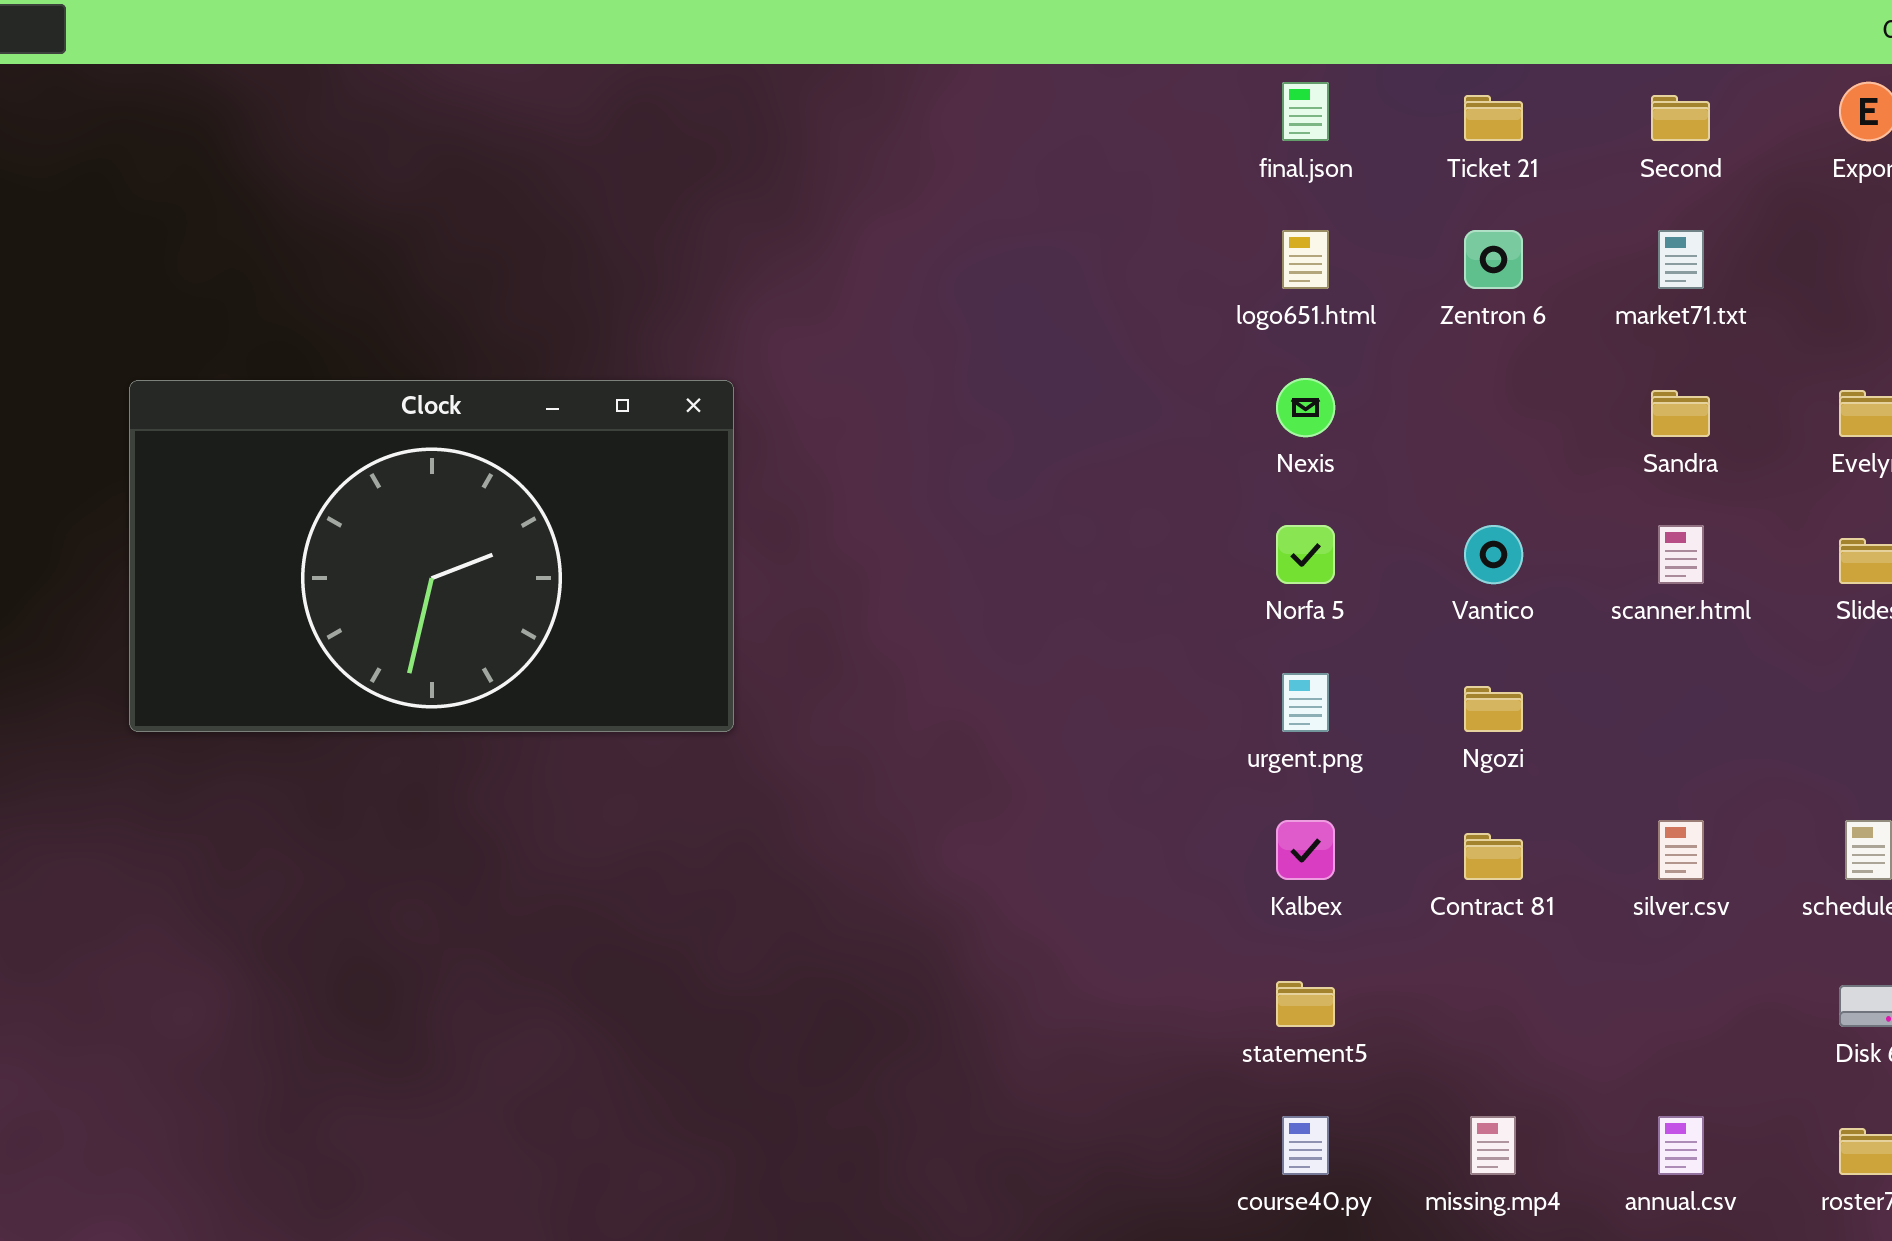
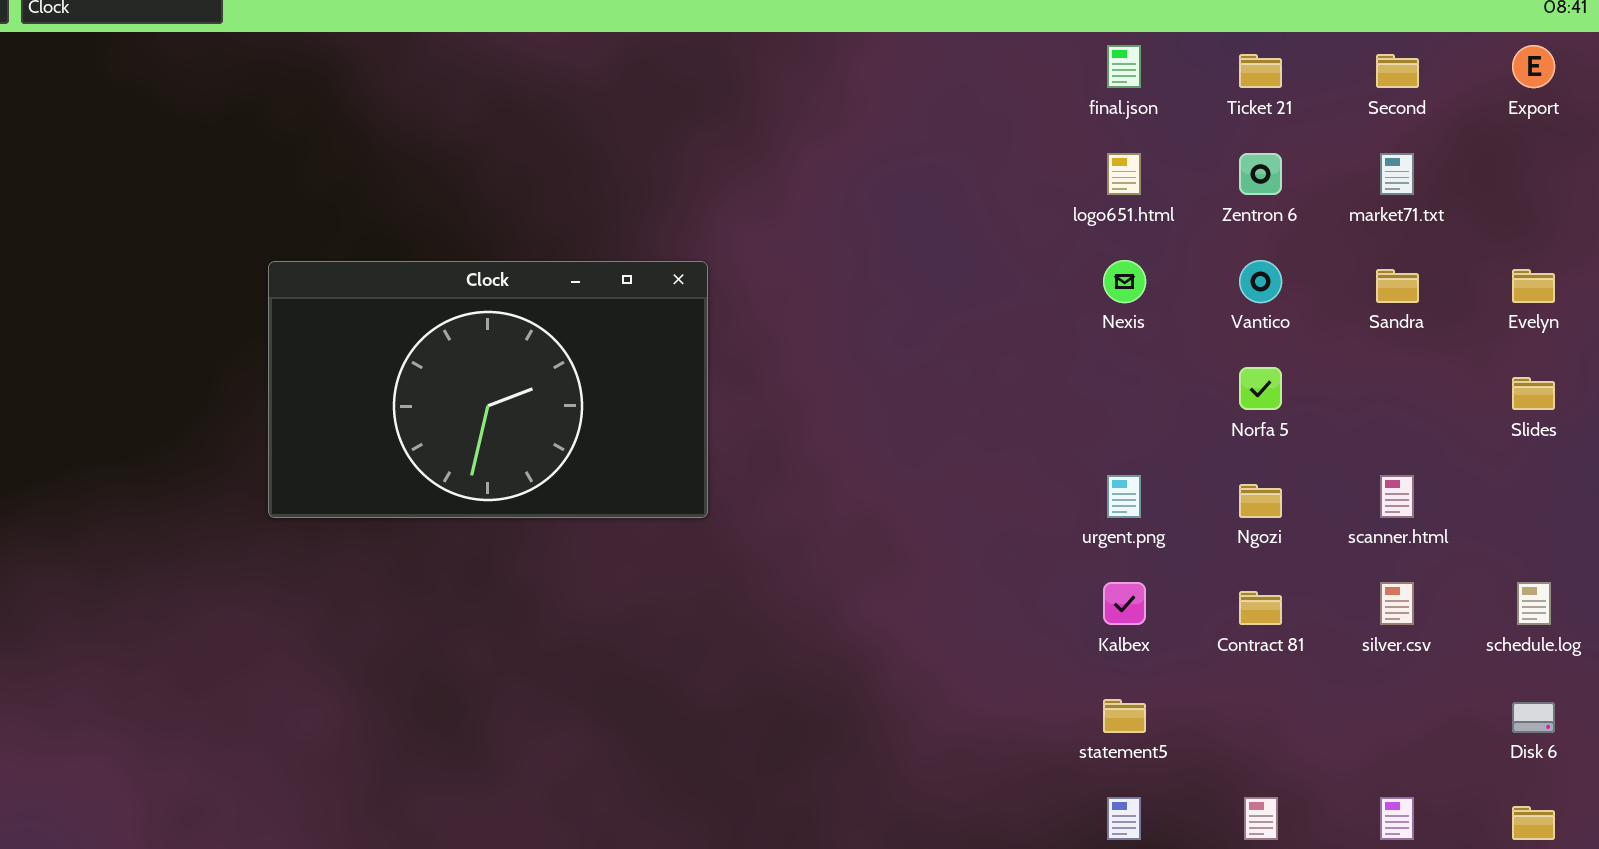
Norfa 5: [1276,525,1335,584] -> [1239,367,1282,410], moved
Vantico: [1464,525,1523,584] -> [1239,260,1282,303], moved
scanner.html: [1658,525,1704,584] -> [1380,475,1414,518], moved

